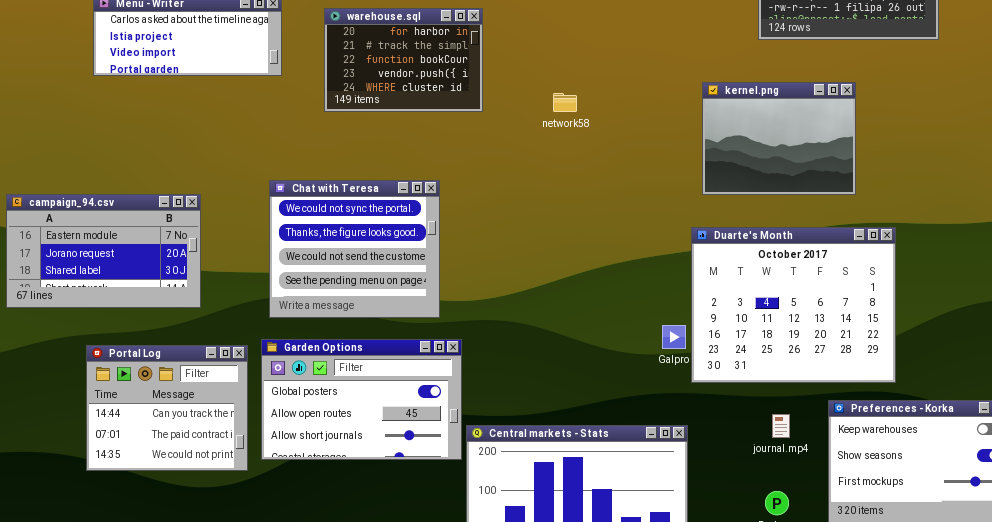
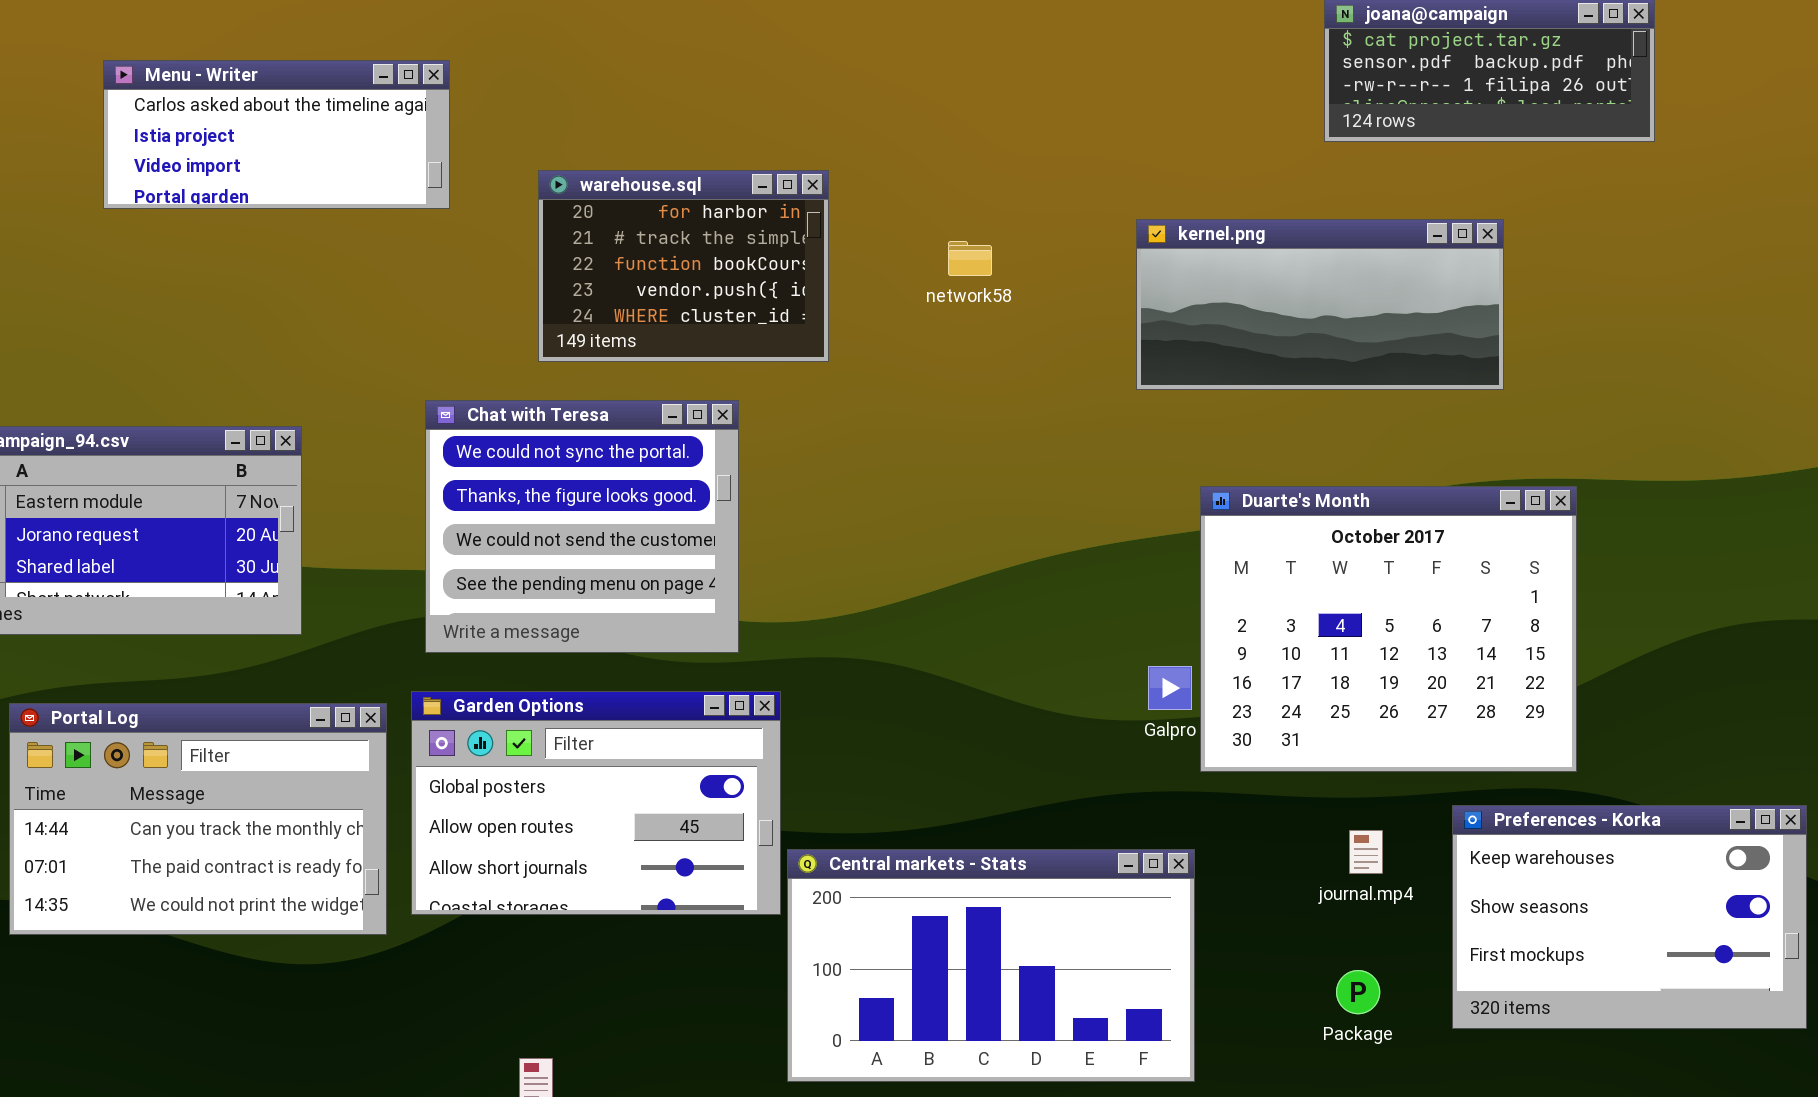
warehouse.sql: [324,8,483,112] -> [538,170,829,362], moved
kernel.png: [702,82,856,195] -> [1136,219,1504,390], resized
Portal Log: [86,345,248,471] -> [9,703,387,935], resized

